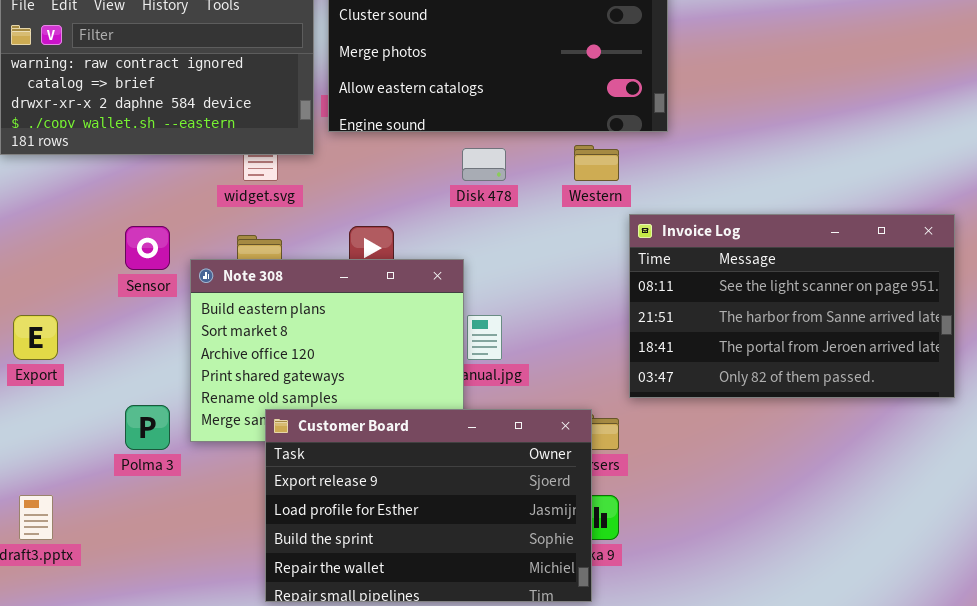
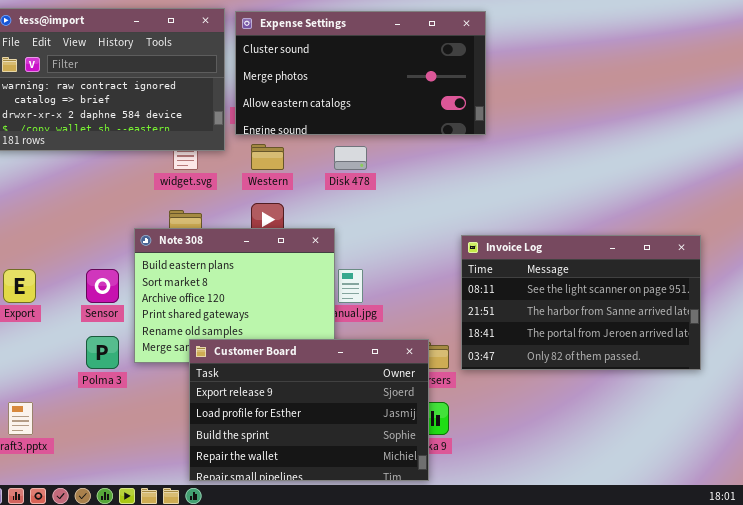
Western: [574,145,619,181] -> [251,144,284,170], moved
Invoice Log: [629,214,955,398] -> [461,235,701,370], moved
Sensor: [125,226,170,270] -> [86,269,119,303], moved

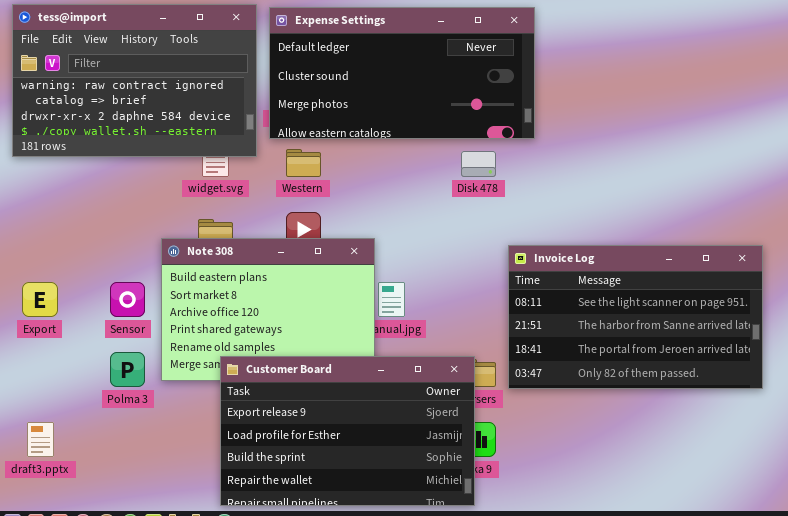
Expense Settings: [235,11,486,135] -> [269,7,535,139], scrolled up 1 row
Disk 478: [334,146,367,170] -> [461,151,496,177], moved

